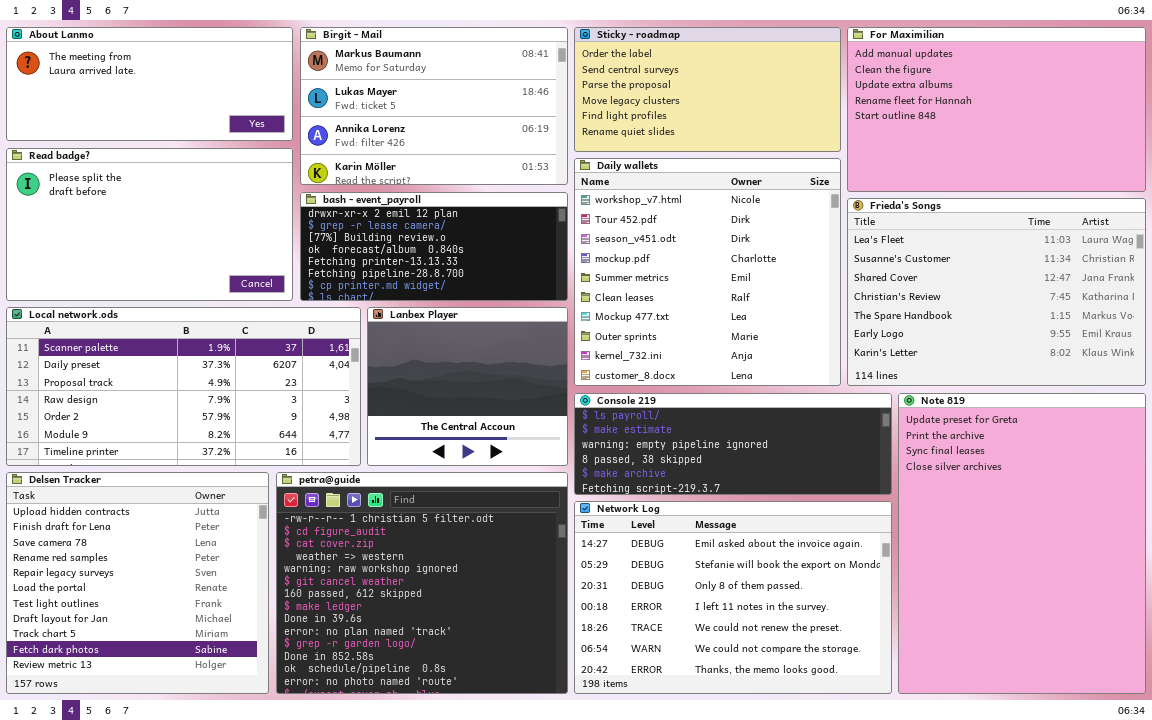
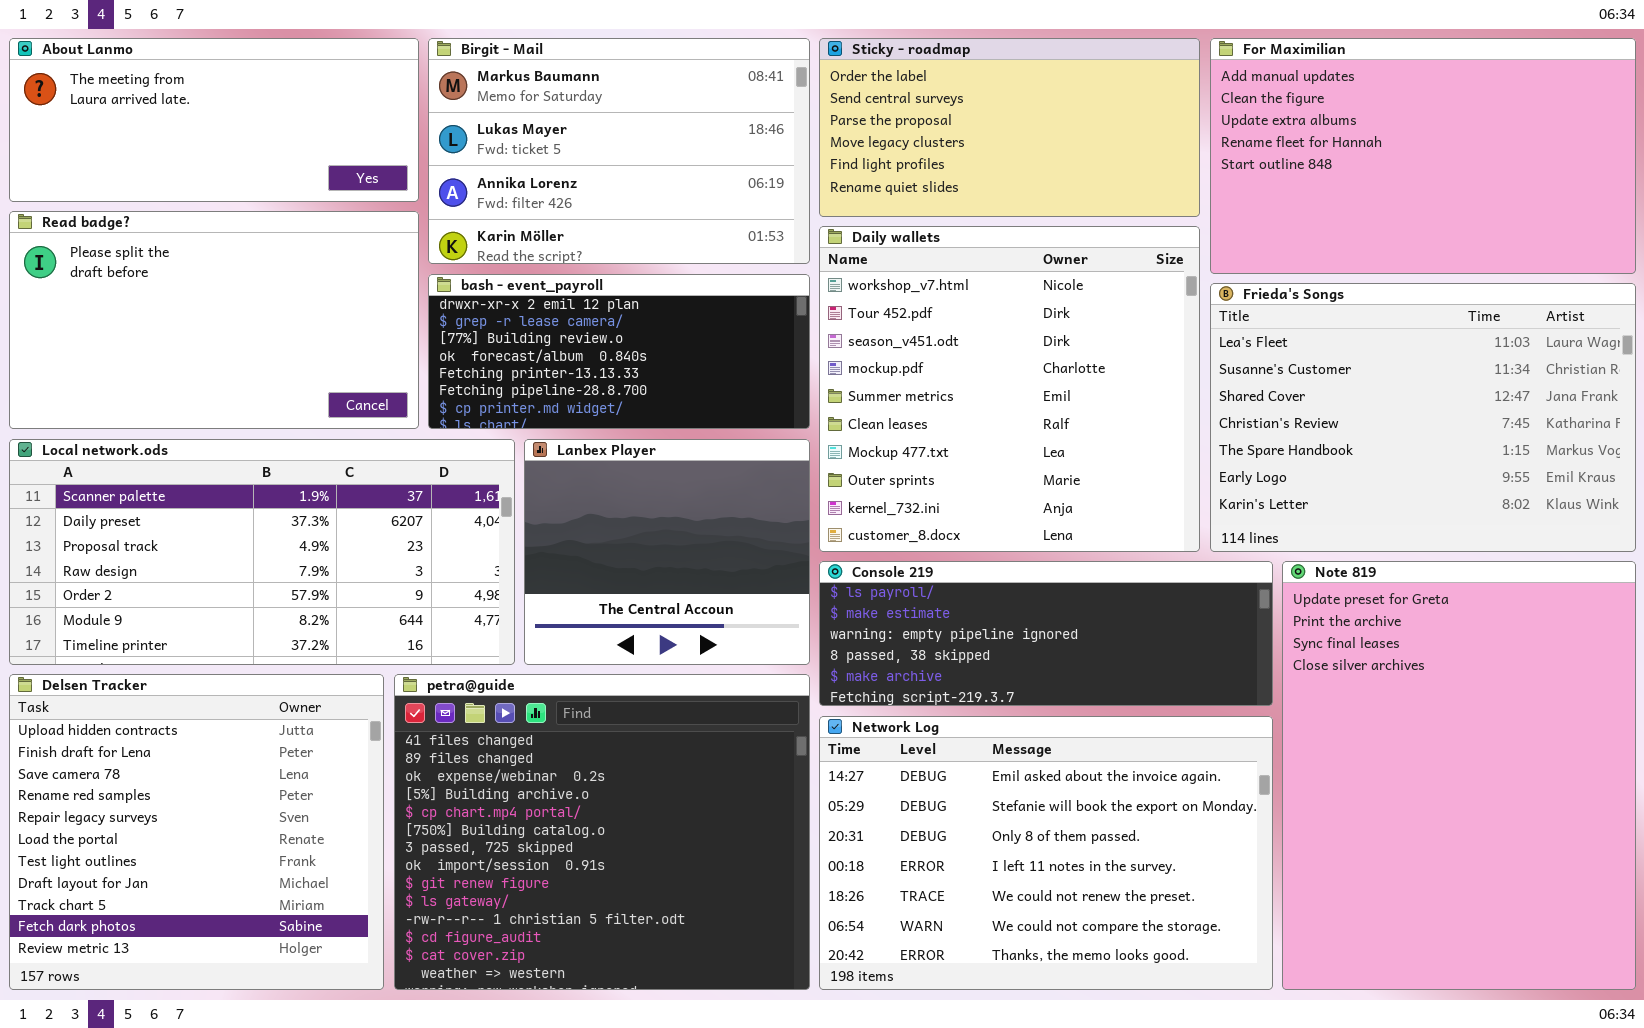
petra@guide: [276,472,568,694] -> [394,674,810,990], scrolled up 10 rows

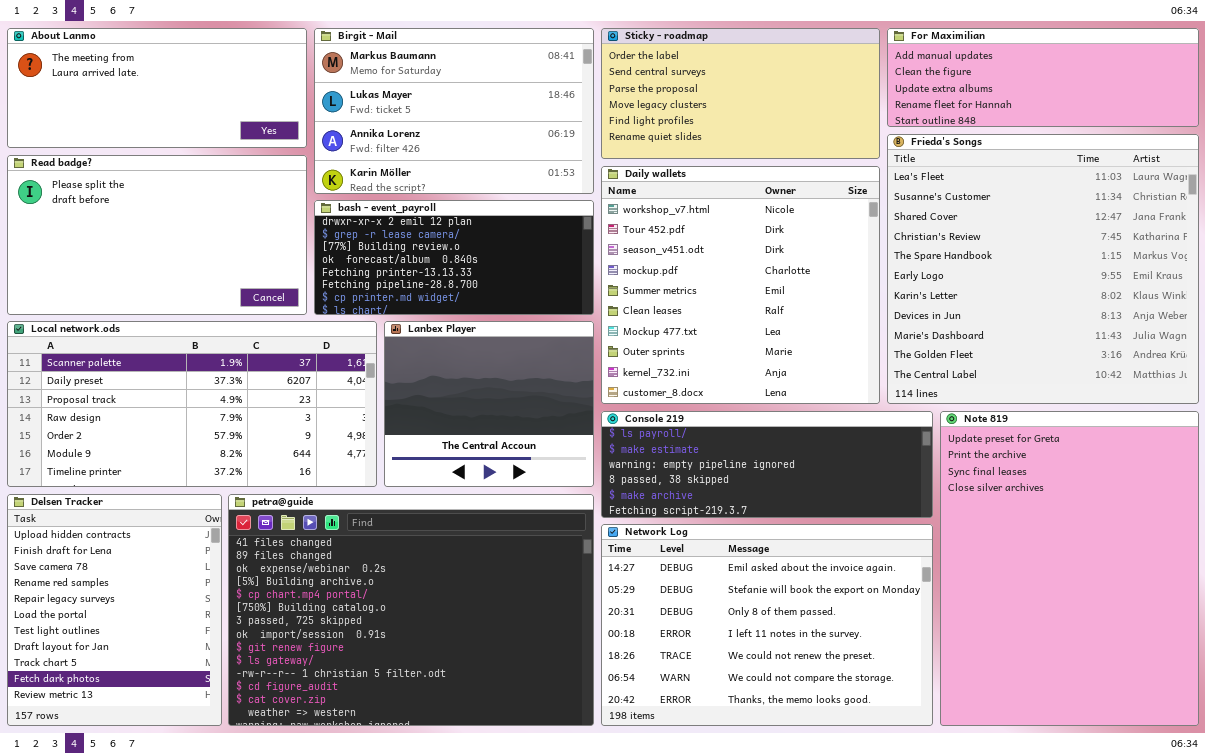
For Maximilian: [1210,38,1636,274] -> [887,28,1199,127], resized
Frieda's Songs: [1210,283,1636,552] -> [887,134,1199,404], resized
Delsen Tracker: [9,674,384,990] -> [7,494,222,726], resized
petra@guide: [394,674,810,990] -> [228,494,594,726], resized

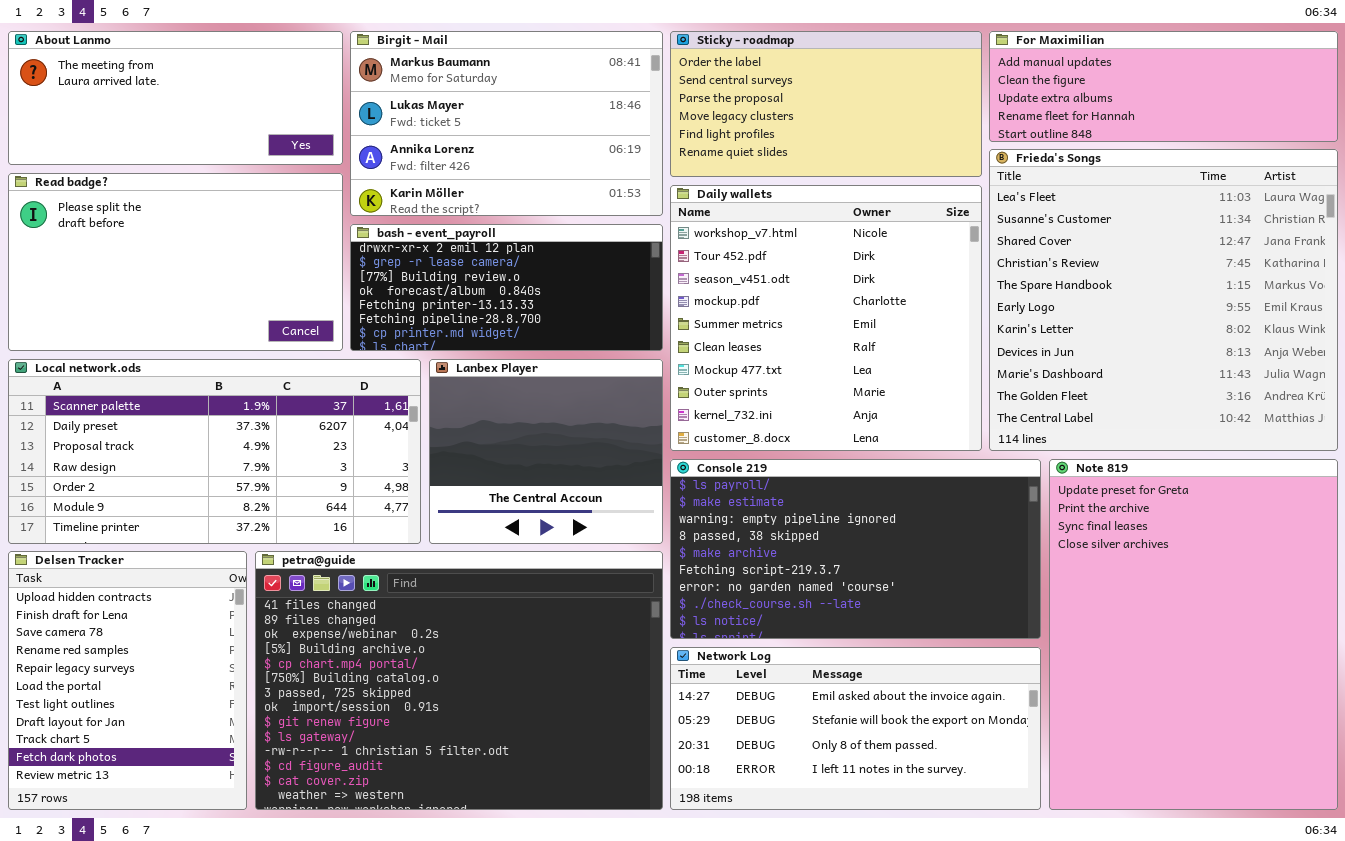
Console 219: [601,411,933,518] -> [670,459,1041,639], resized
Network Log: [601,524,933,726] -> [670,647,1041,810], resized

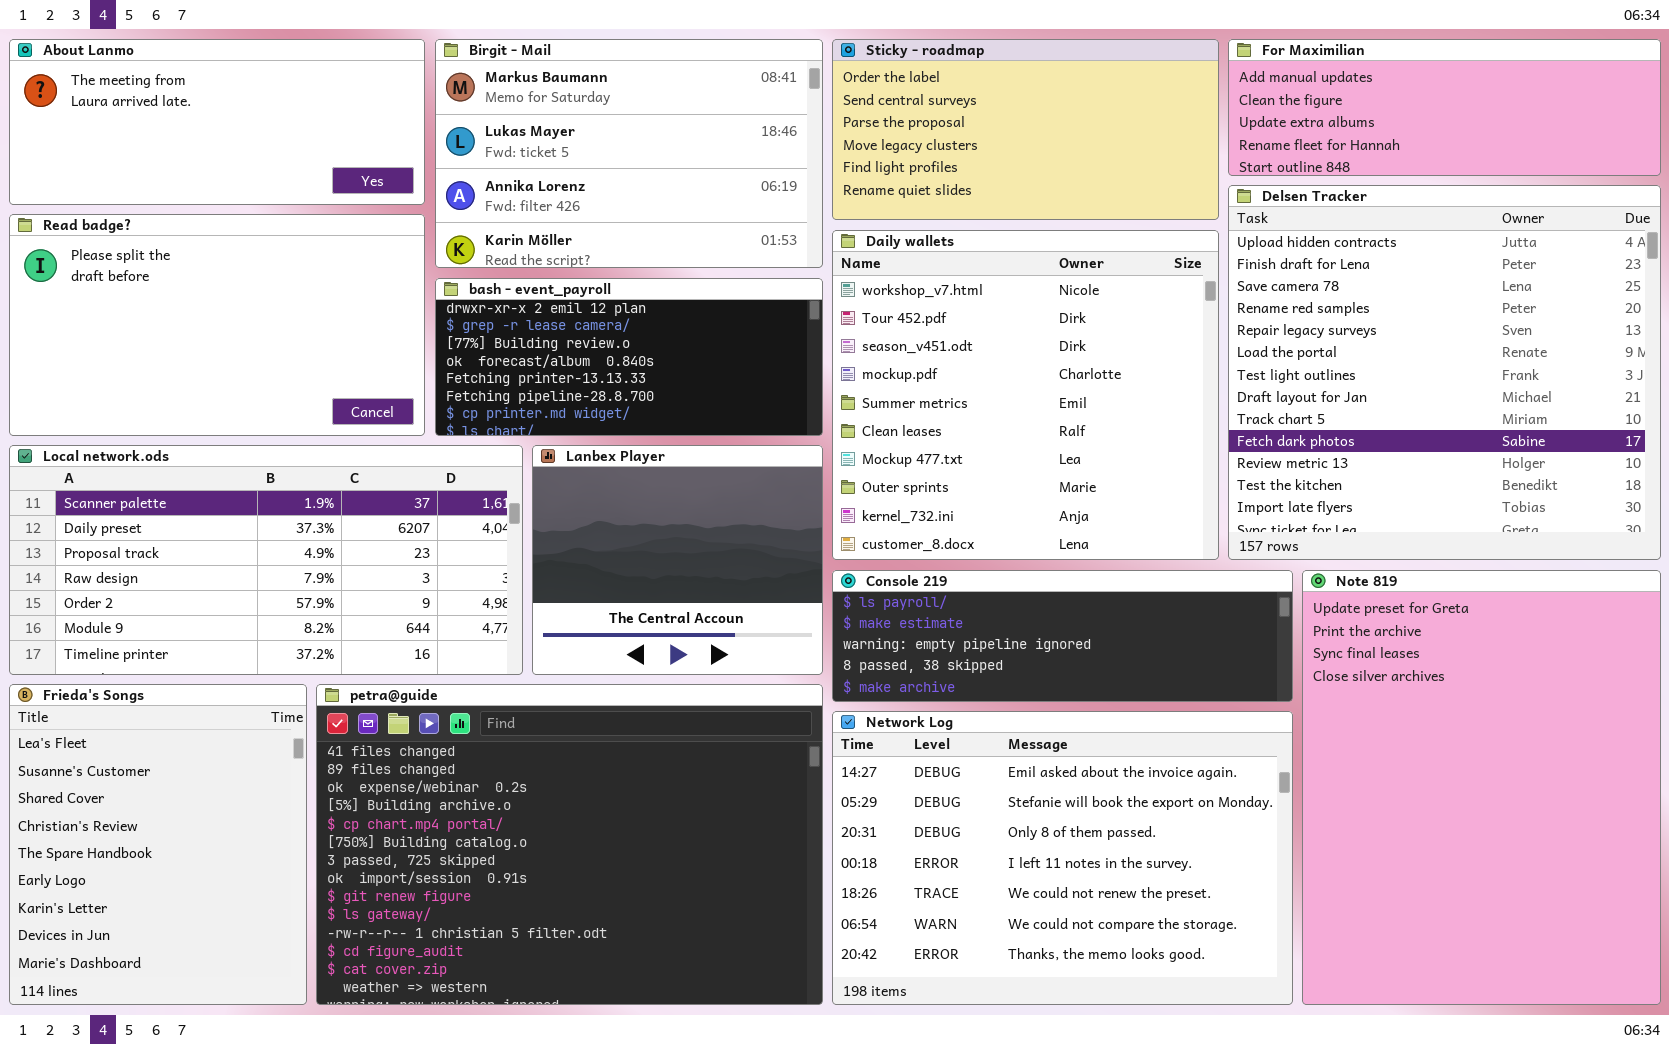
Frieda's Songs: [989,149,1338,451] -> [9,684,307,1005], moved, resized
Console 219: [670,459,1041,639] -> [832,570,1293,702], resized
Delsen Tracker: [8,551,247,810] -> [1228,185,1661,560], moved, resized
Network Log: [670,647,1041,810] -> [832,711,1293,1005], resized

